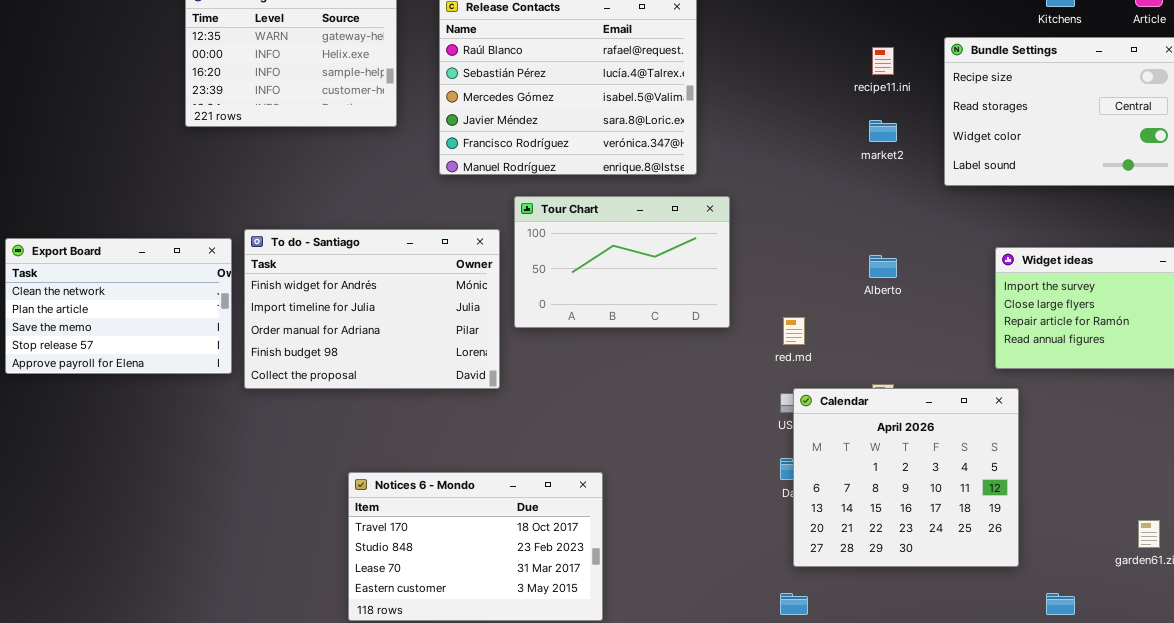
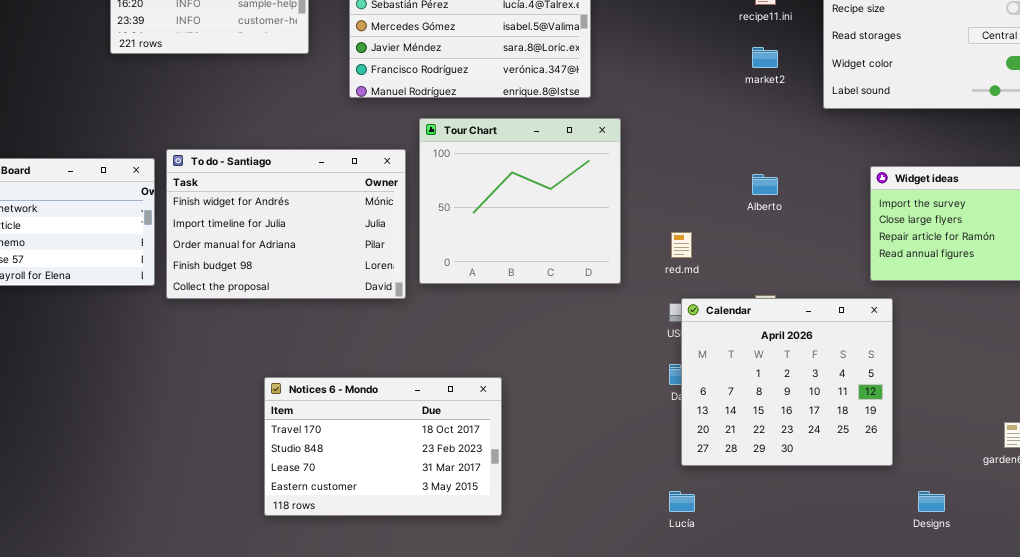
Tour Chart: [514,196,730,328] -> [419,118,621,284], resized

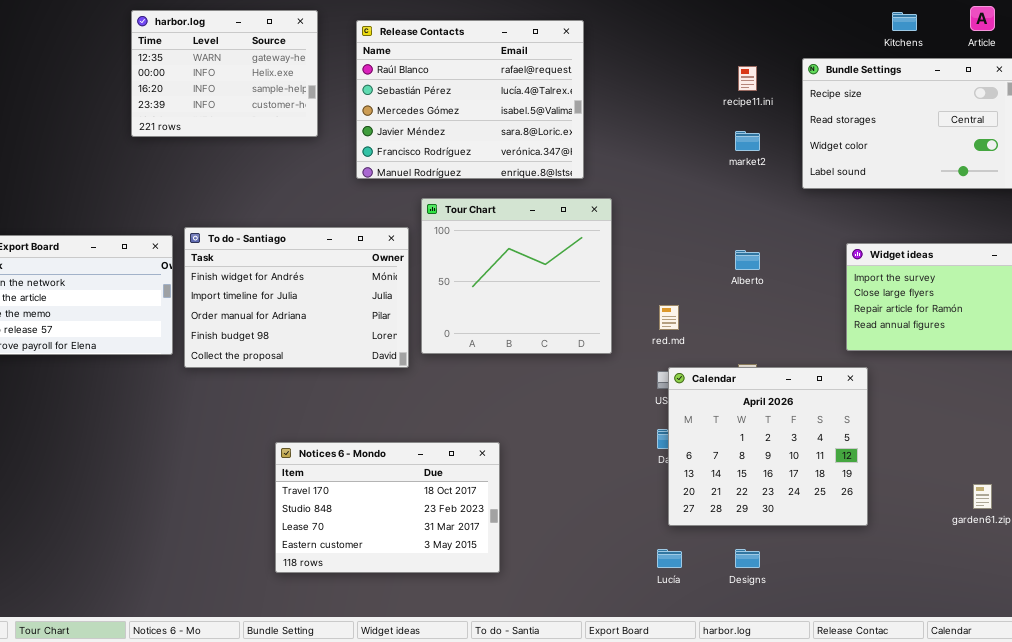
Designs: [918,491,945,512] -> [735,549,760,568], moved

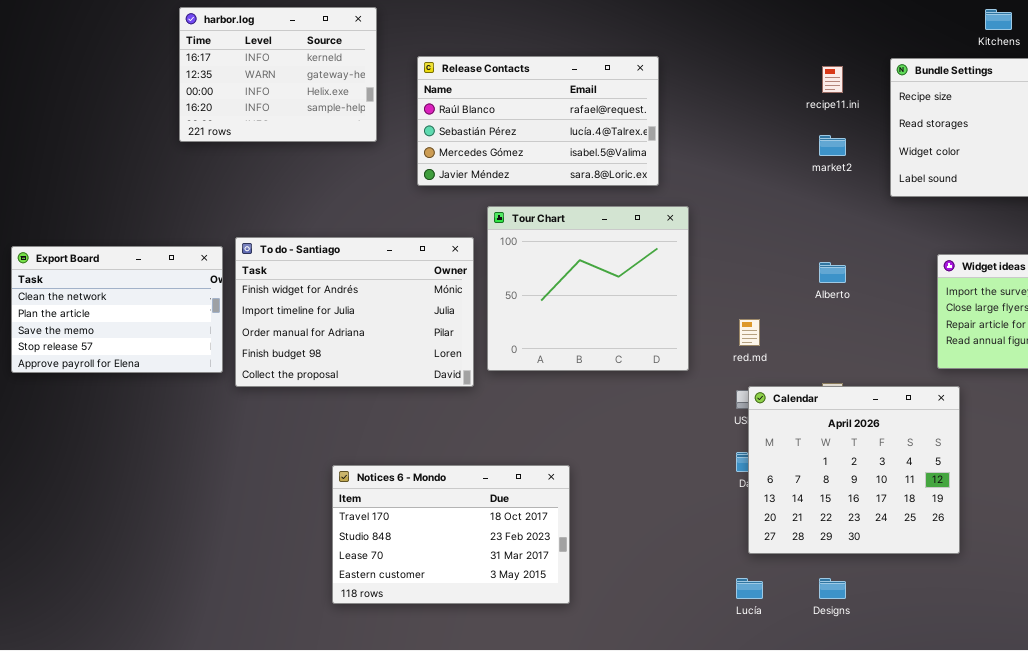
harbor.log: [131,10,318,137] -> [179,7,377,142], scrolled up 1 row
Release Contacts: [356,20,584,179] -> [417,56,659,186], resized

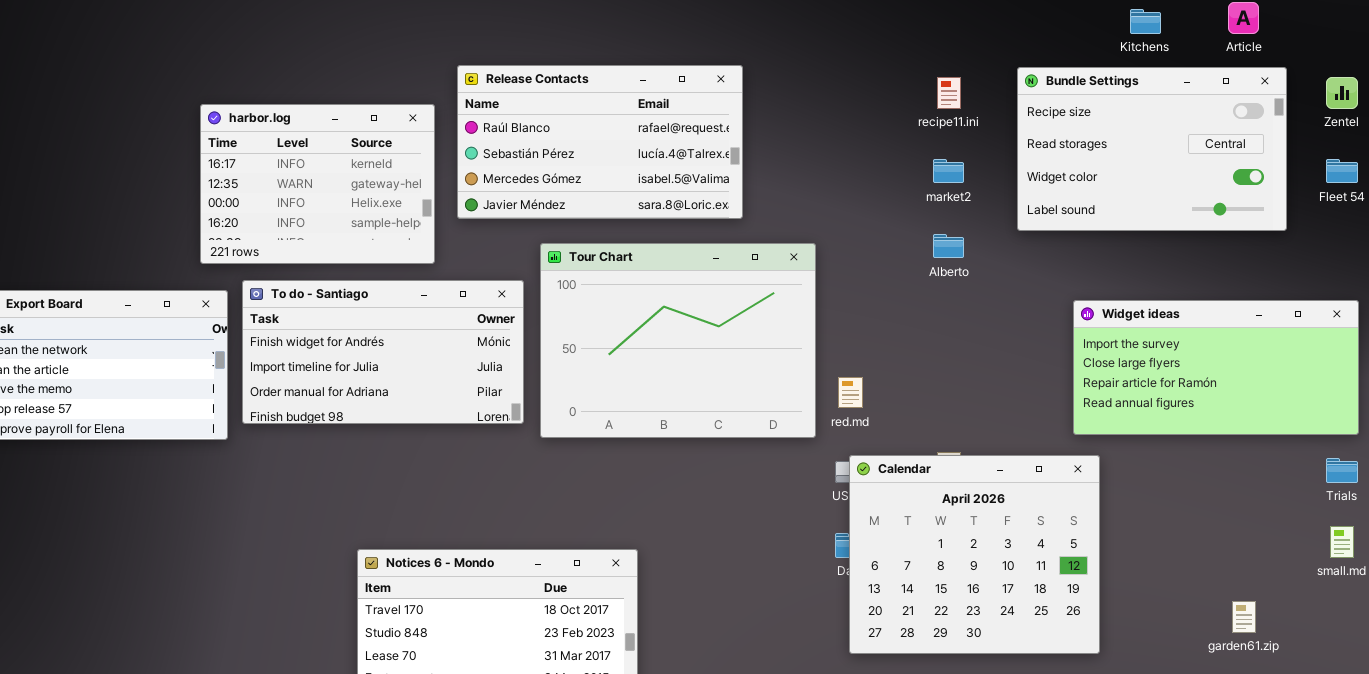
harbor.log: [179,7,377,142] -> [200,104,435,264], moved
Tour Chart: [487,206,689,371] -> [540,243,816,438], resized
To do - Santiago: [235,237,474,387] -> [242,280,524,424], resized
Alberto: [819,262,846,283] -> [933,234,964,258], moved

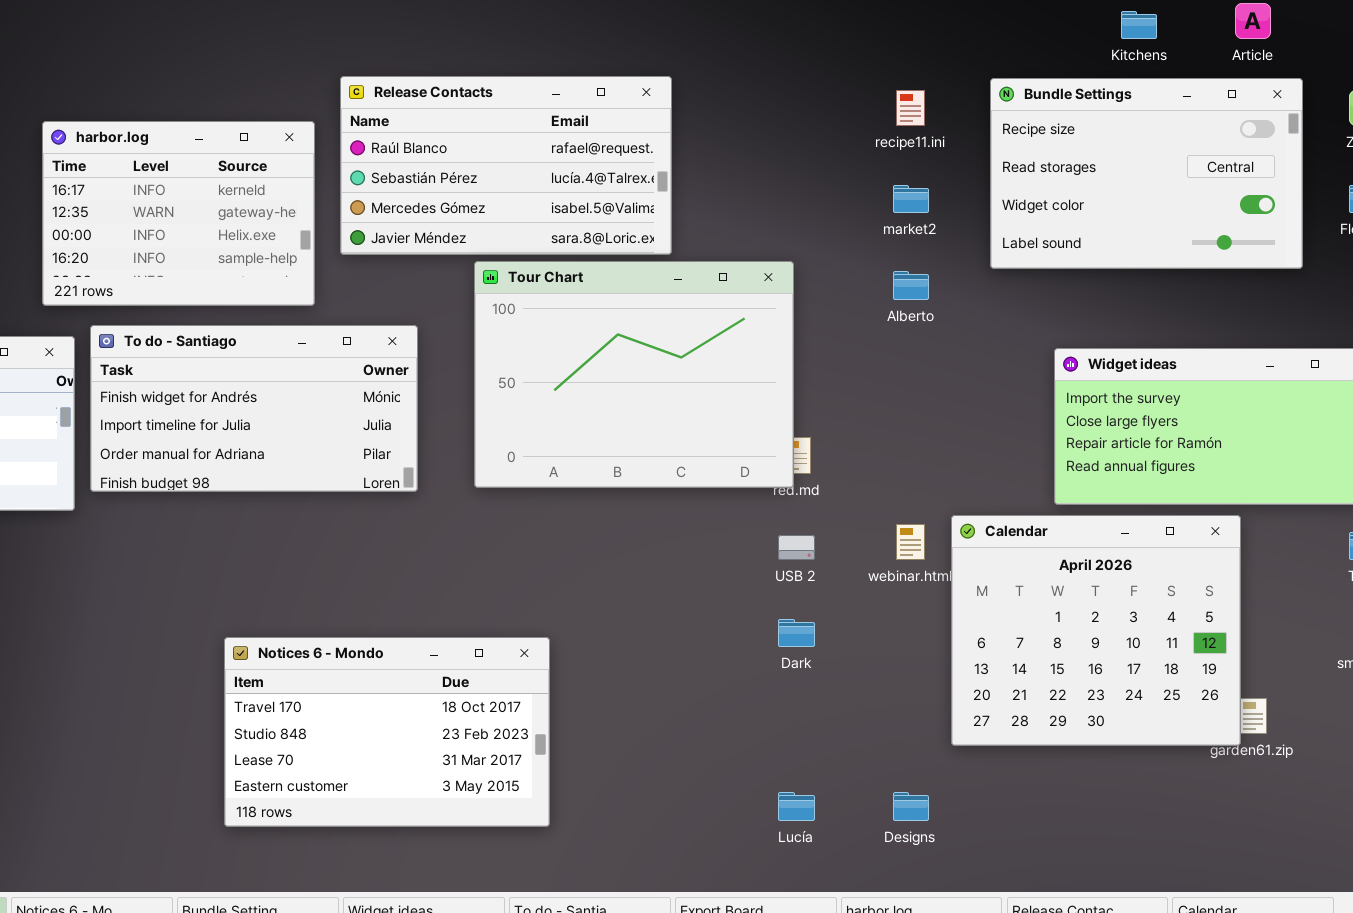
Tour Chart: [540,243,816,438] -> [474,261,794,488], moved
Calendar: [849,455,1100,654] -> [951,515,1241,746], moved

